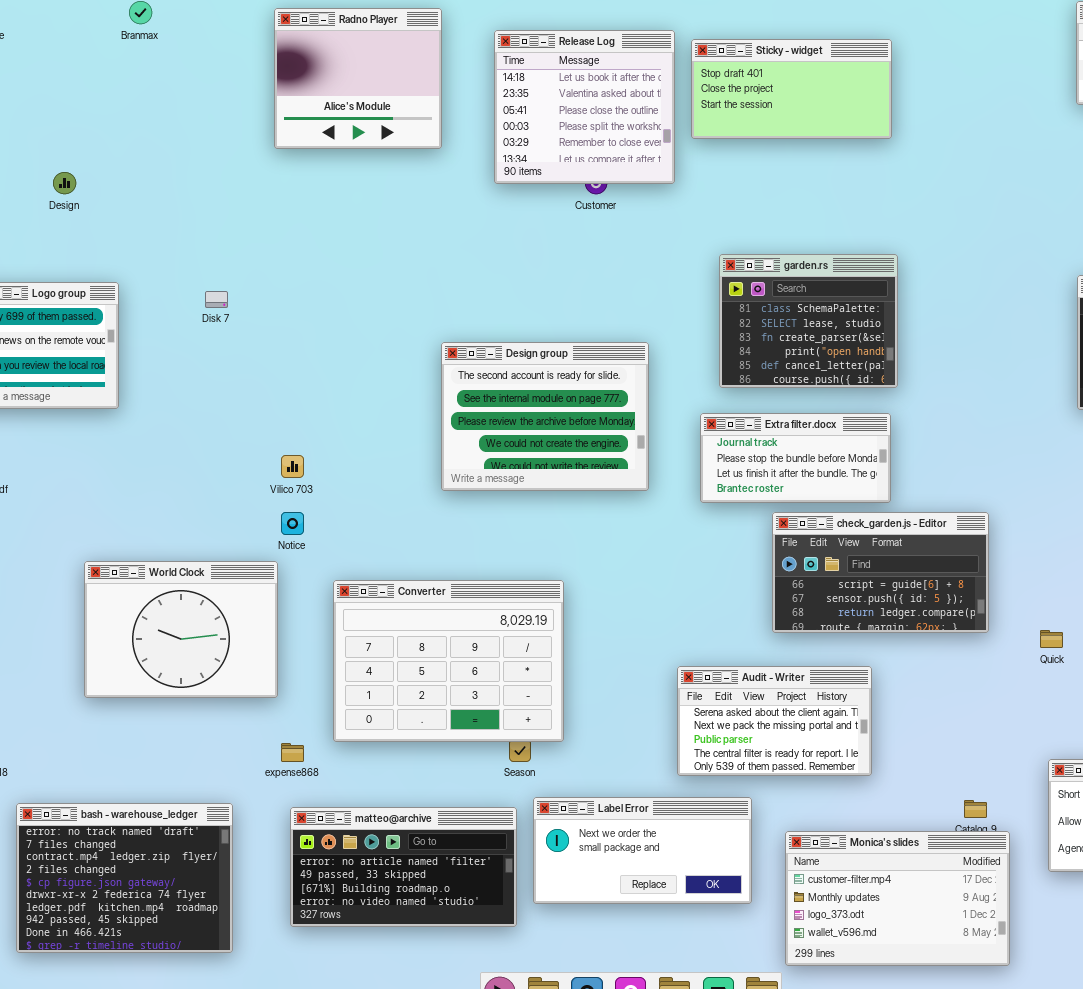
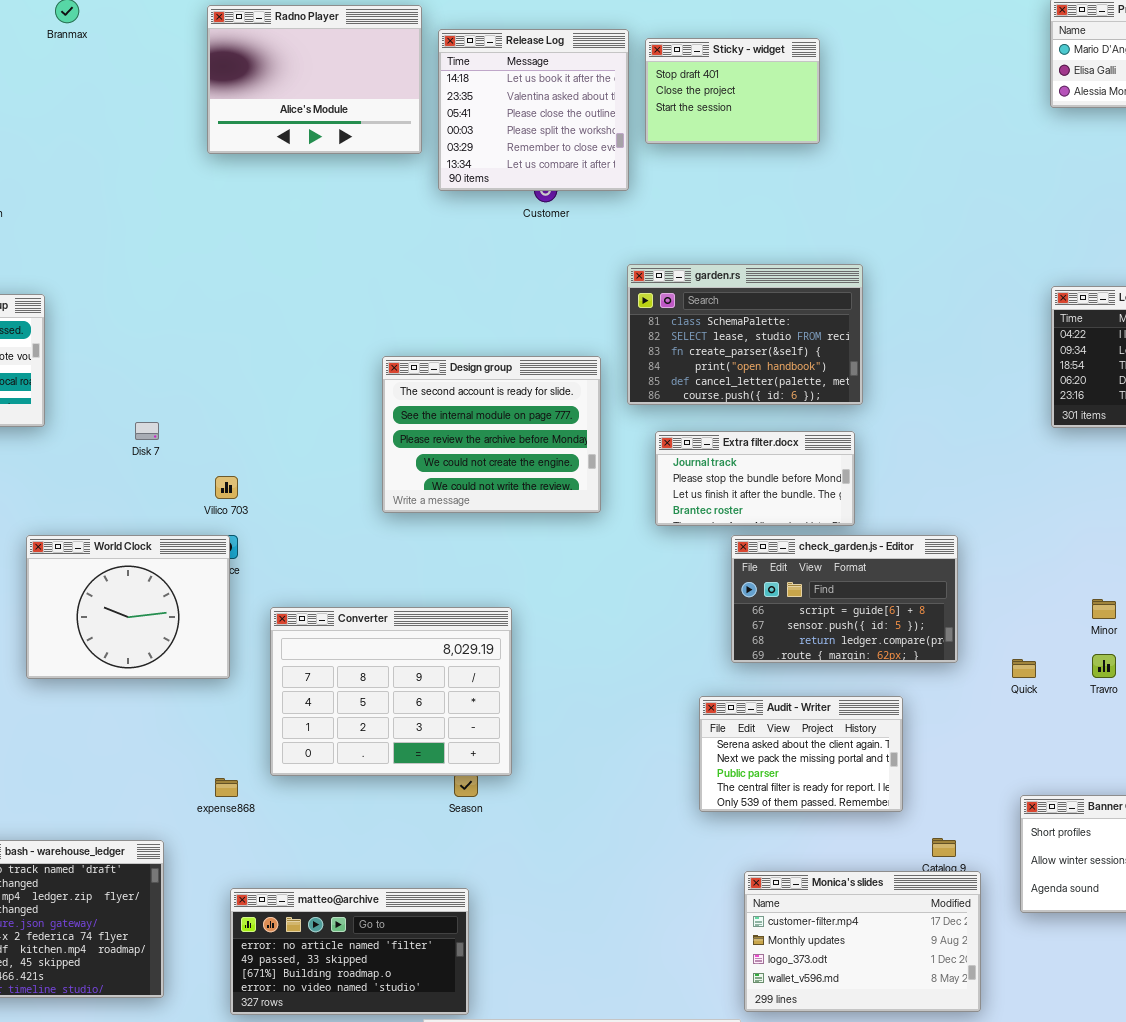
Radno Player: [274,8,442,149] -> [207,5,422,154], resized
Sticky - widget: [691,39,892,139] -> [645,38,820,144], resized
garden.rs: [719,254,898,388] -> [627,264,863,405], resized
Disk 7: [205,291,228,308] -> [135,422,159,440], moved
World Clock: [84,561,278,698] -> [26,535,230,679], moved
Audit - Writer: [677,666,872,776] -> [699,696,903,812], moved
Label Error: [533,797,752,904] -> none, closed
matteo@archive: [290,807,517,927] -> [230,888,469,1015], moved

